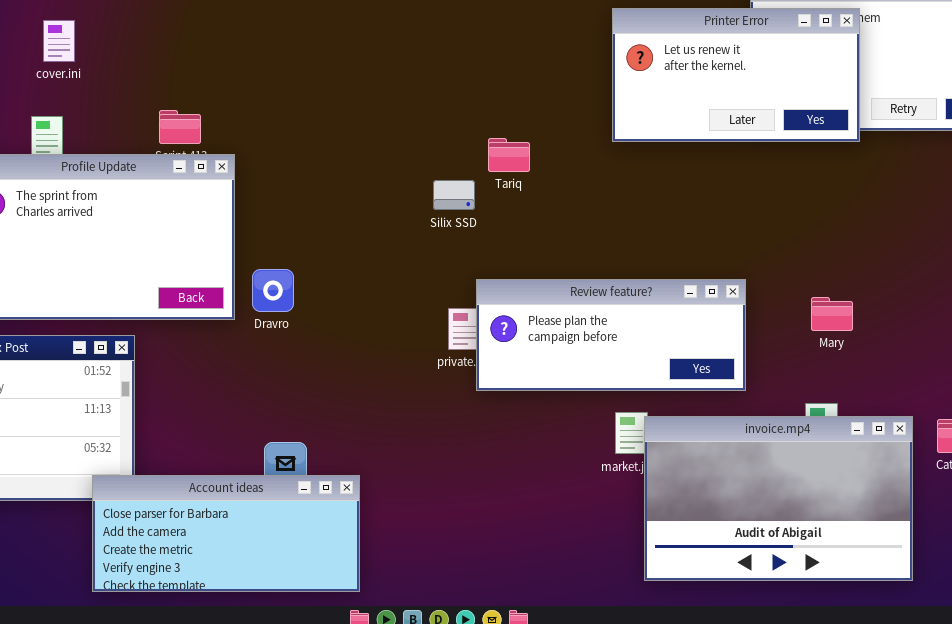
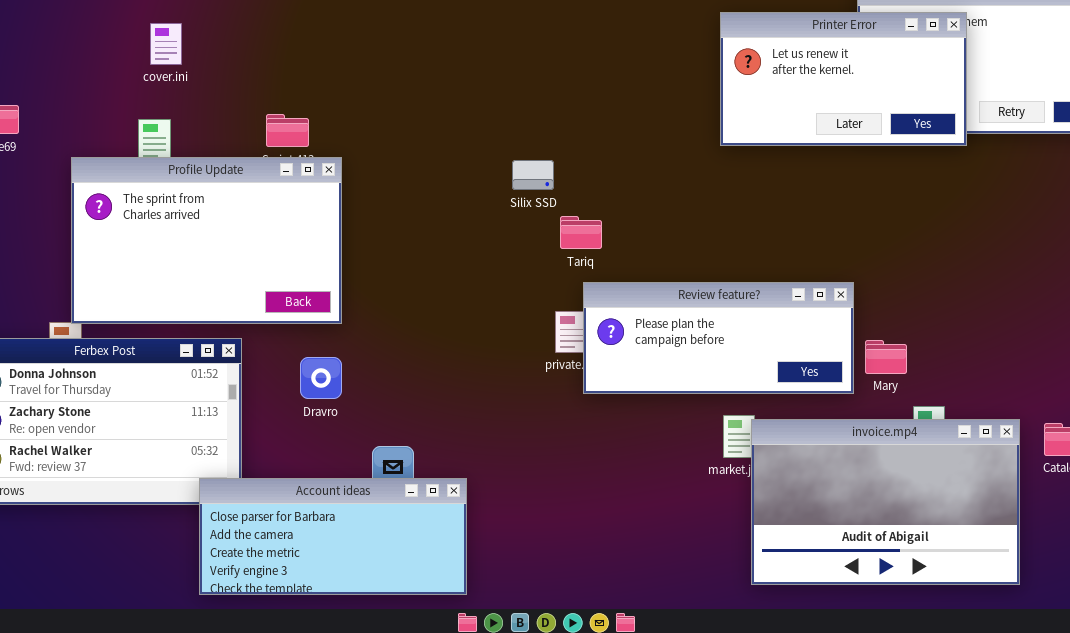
Tariq: [488,138,530,172] -> [560,216,602,249], moved
Silix SSD: [433,180,475,210] -> [512,160,554,190], moved
Dravro: [252,269,294,312] -> [300,357,342,399], moved
Mary: [811,297,853,331] -> [865,340,907,374], moved

